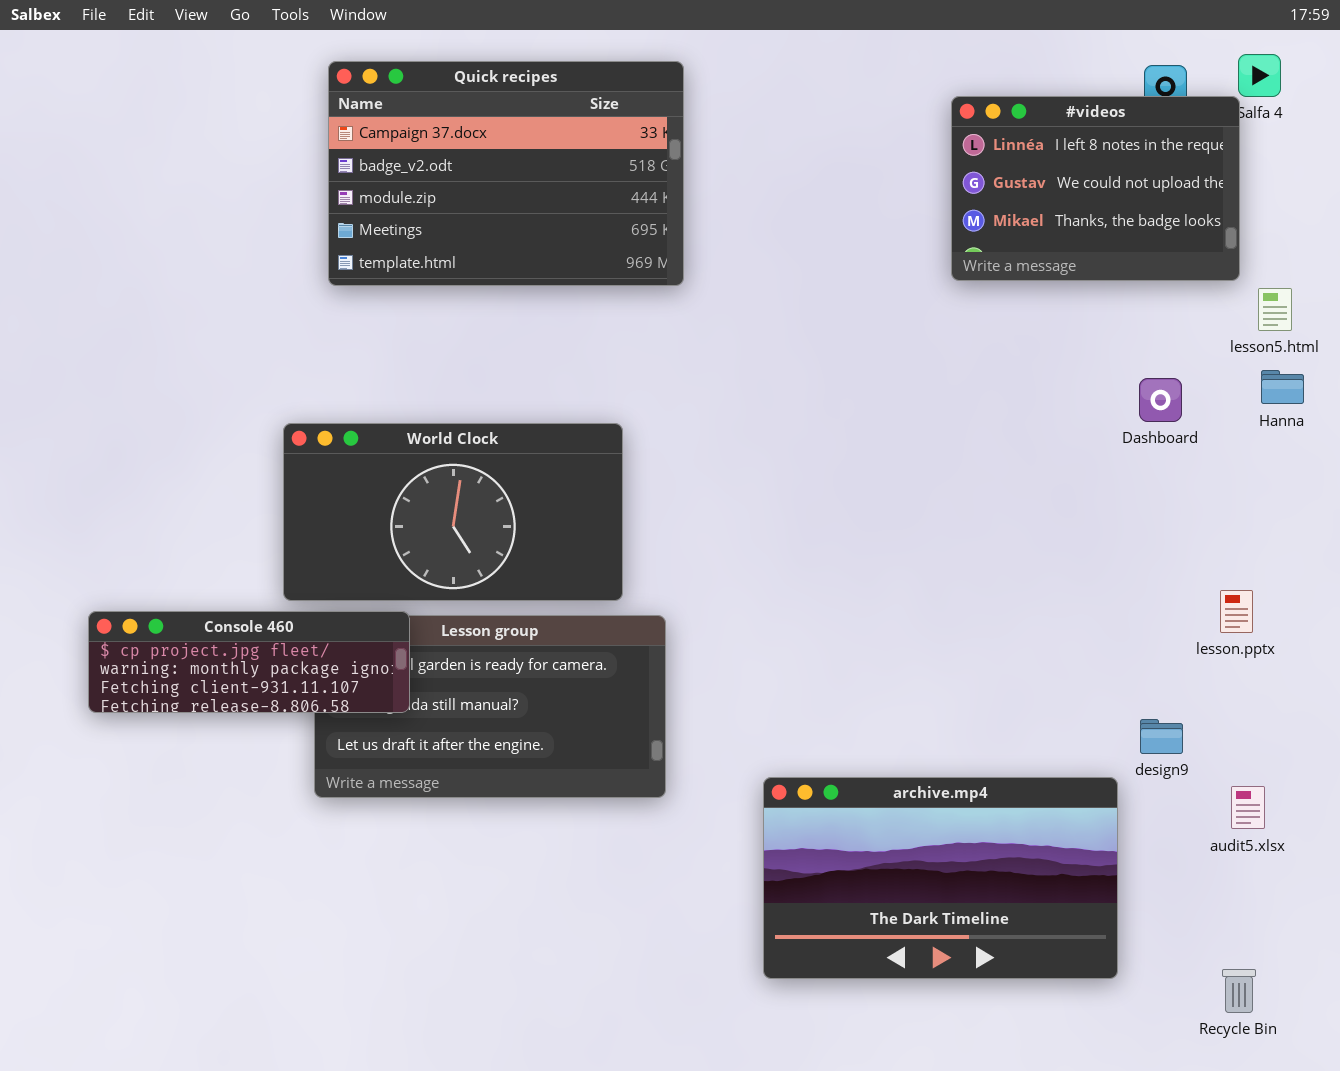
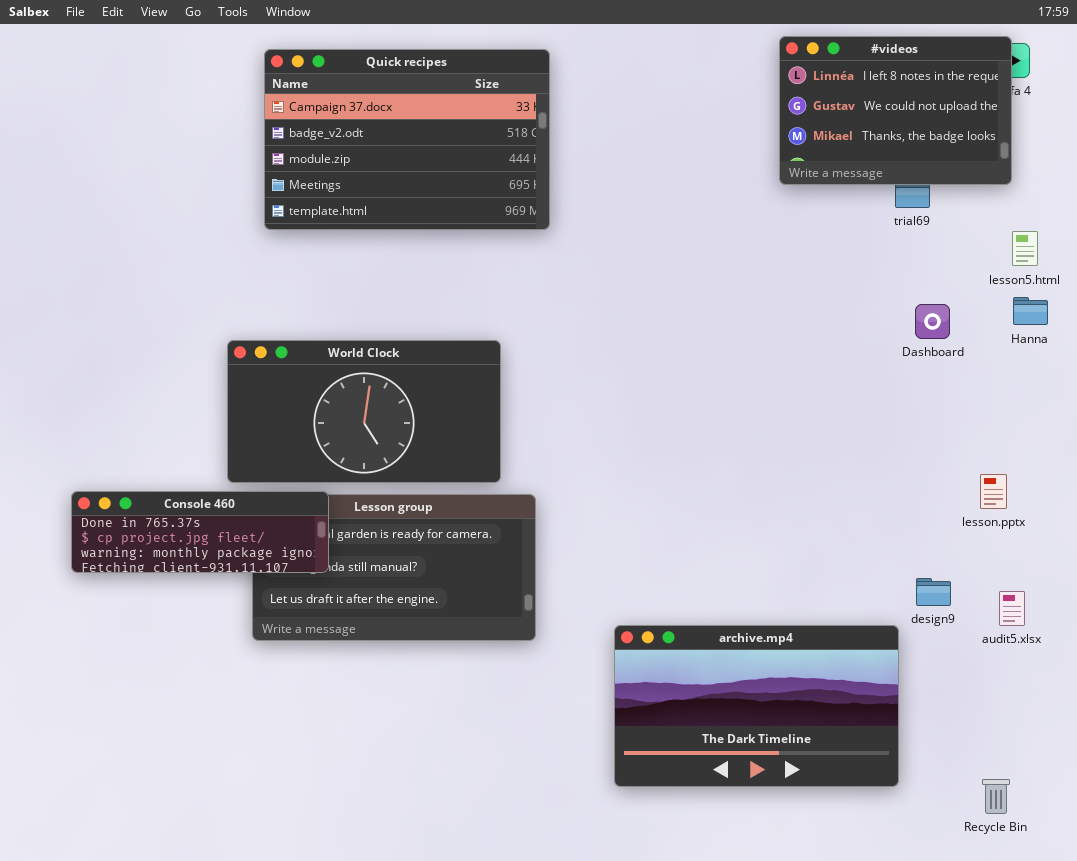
#videos: [951,96,1240,281] -> [779,36,1012,185], moved
Console 460: [88,611,410,713] -> [71,491,329,573], scrolled up 1 row
audit5.xlsx: [1231,786,1265,829] -> [999,591,1025,626], moved

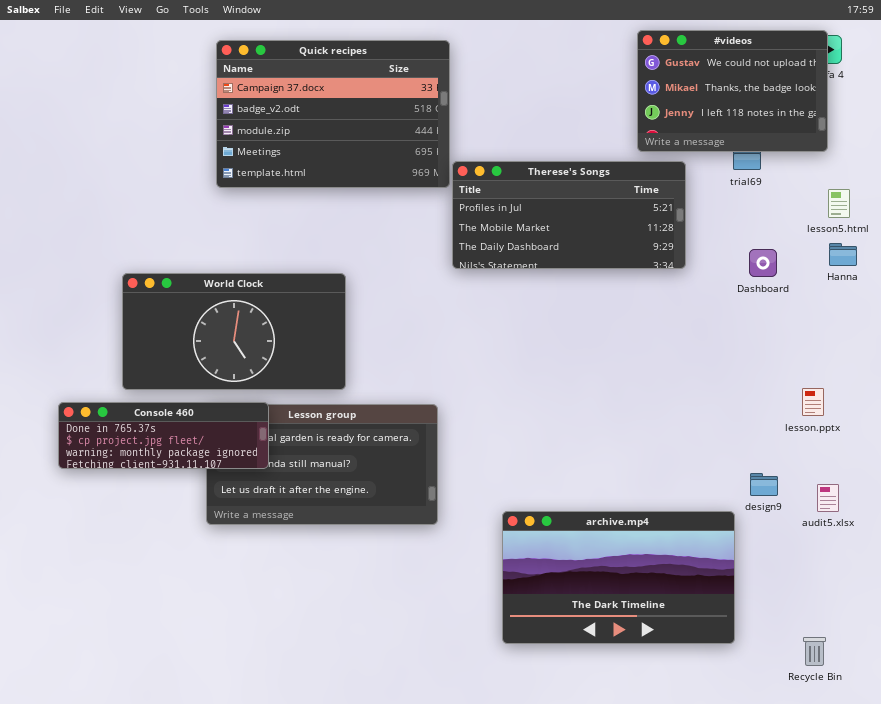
#videos: [779,36,1012,185] -> [637,30,828,152], scrolled down 1 row
Therese's Songs: none -> [452,161,686,269], opened
World Clock: [227,340,501,483] -> [122,273,346,390], moved

